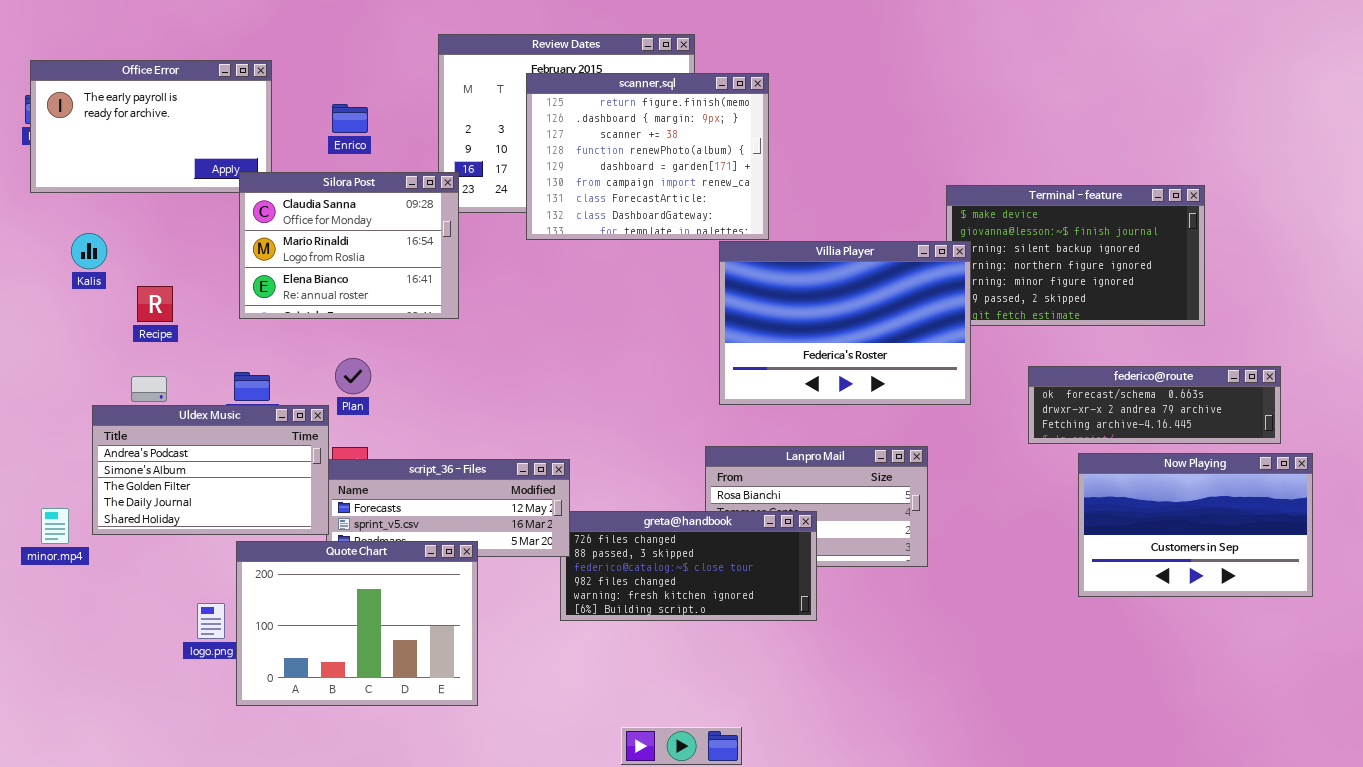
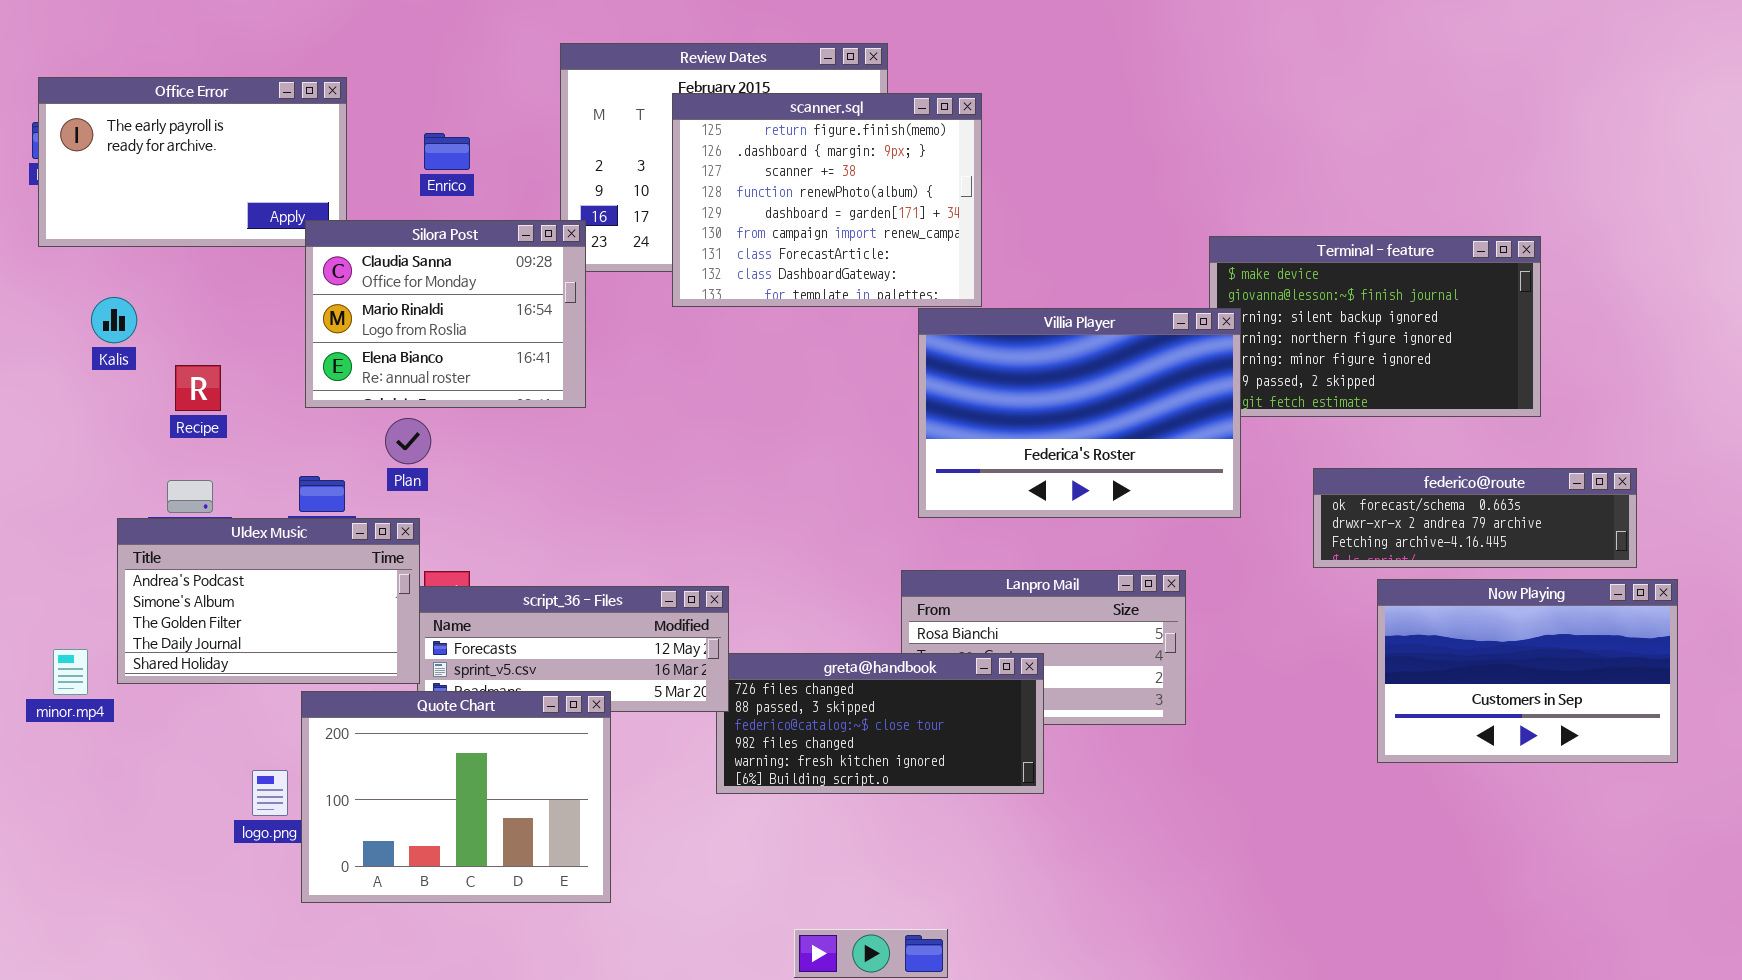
Plan: [335,358,371,394] -> [385,418,431,464], moved

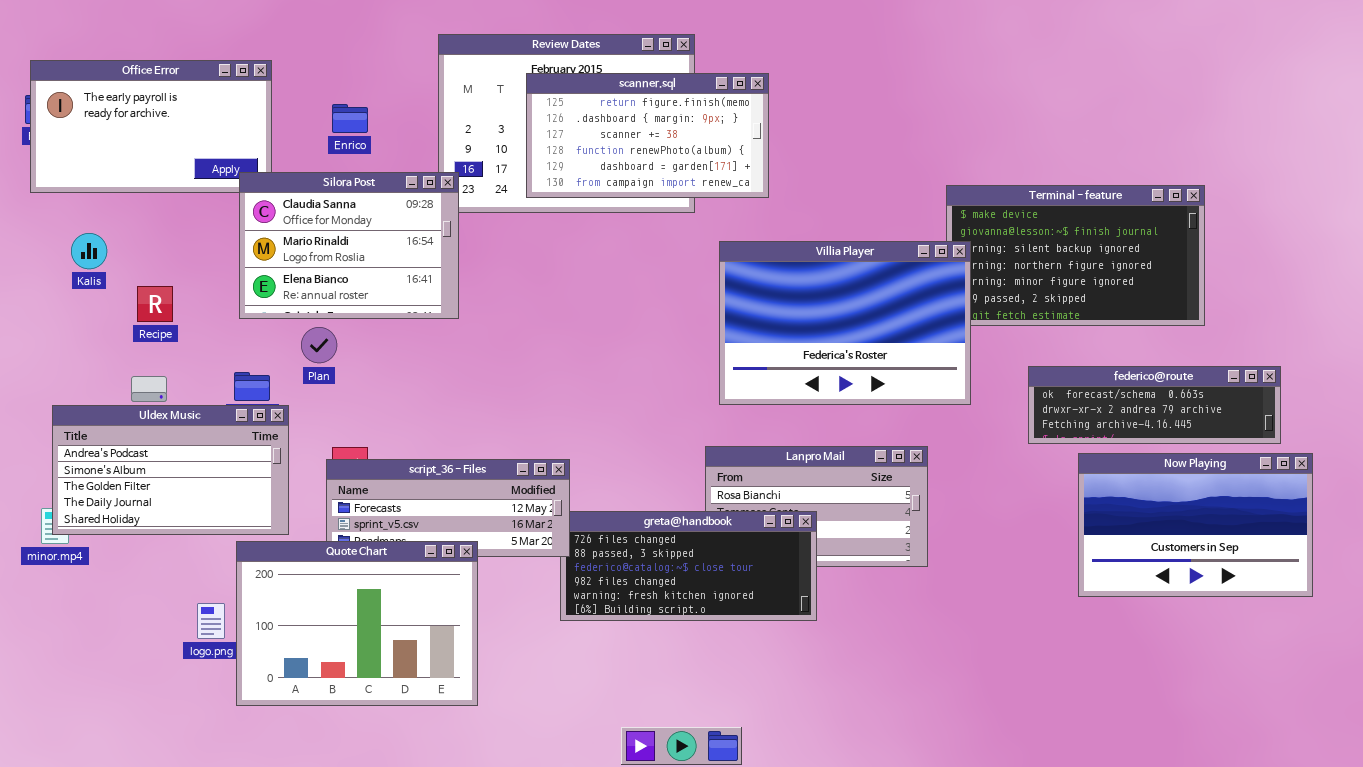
scanner.sql: [672,93,982,307] -> [526,73,769,198], resized
Uldex Music: [117,518,420,684] -> [52,405,289,535], moved

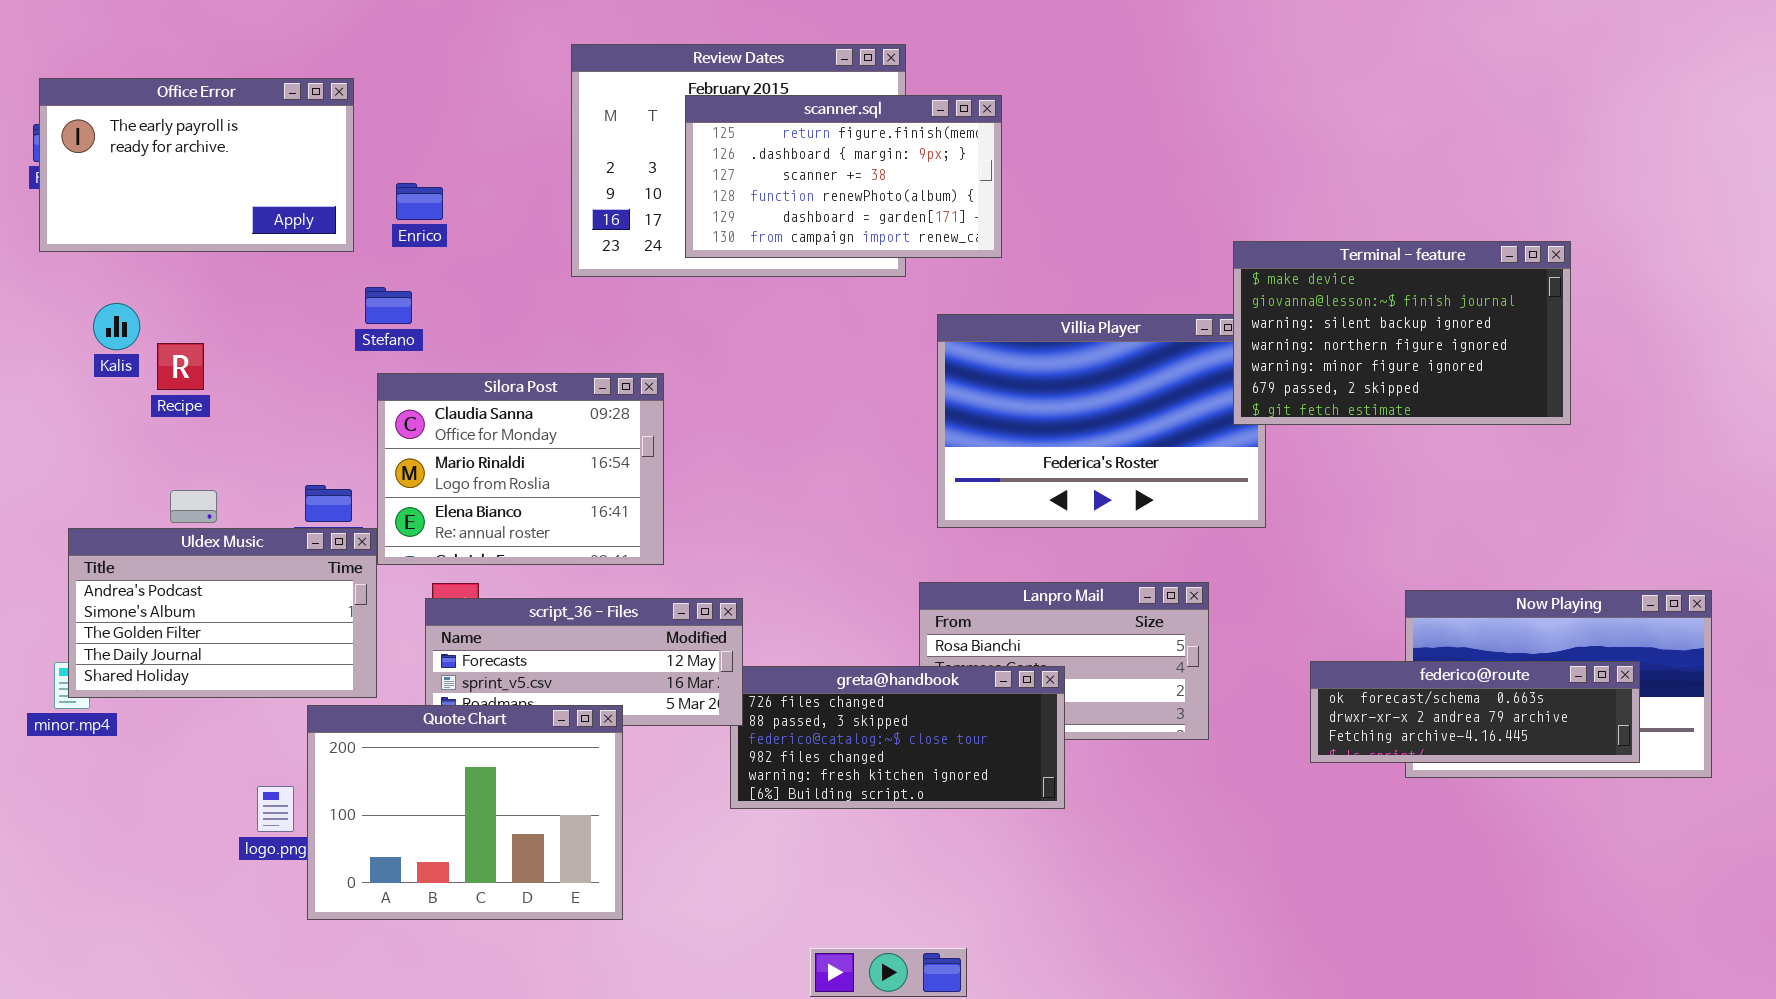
Enrico: [332,104,368,133] -> [396,183,443,220], moved
Silora Post: [239,172,459,319] -> [377,373,664,565], moved
Terminal - feature: [946,185,1205,326] -> [1233,241,1571,425], raised
Recipe: [137,286,173,322] -> [157,343,204,390], moved
federico@route: [1028,366,1281,444] -> [1310,661,1640,763], moved

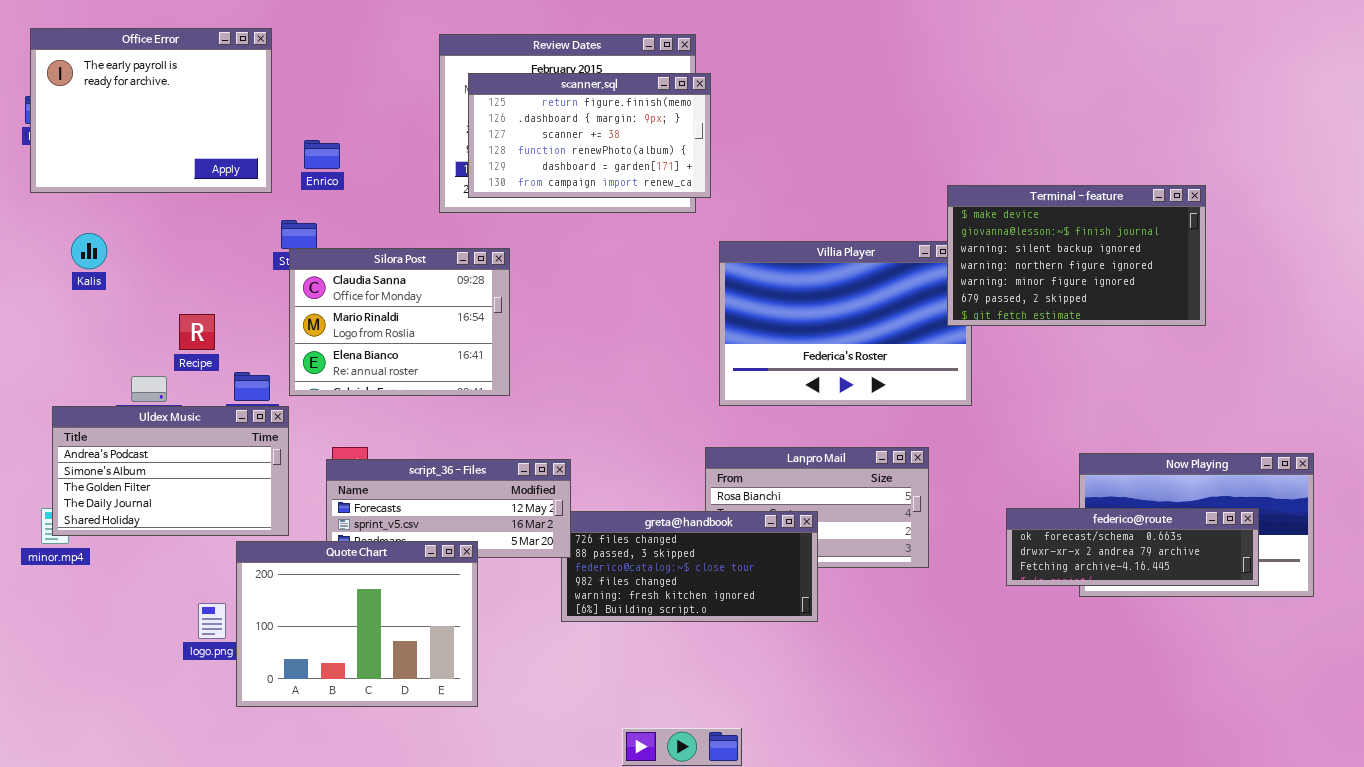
Office Error: [39,78,354,252] -> [30,28,272,193], resized
scanner.sql: [685,95,1002,258] -> [468,73,711,198], moved
Recipe: [157,343,204,390] -> [179,314,215,350], moved
Silora Post: [377,373,664,565] -> [289,248,510,396], moved

